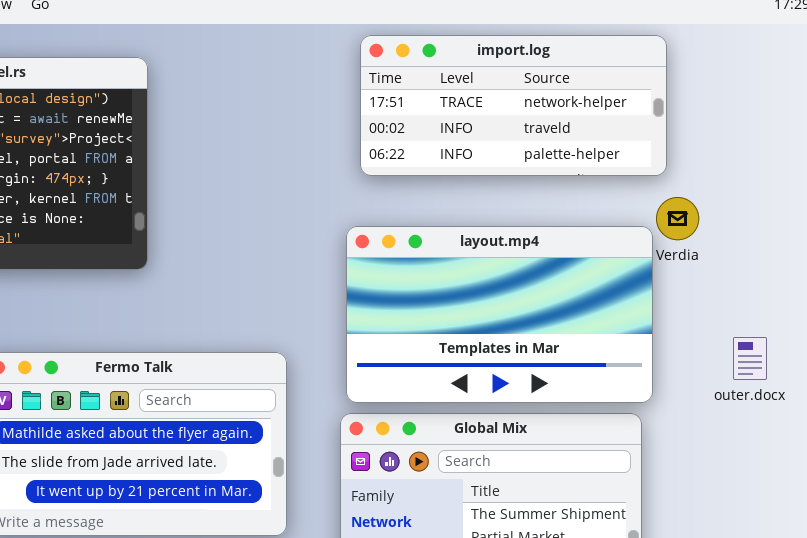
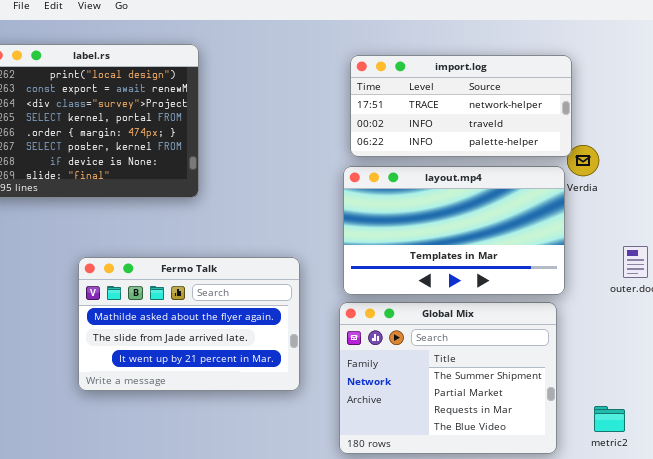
import.log: [360,35,667,176] -> [350,55,572,157], moved

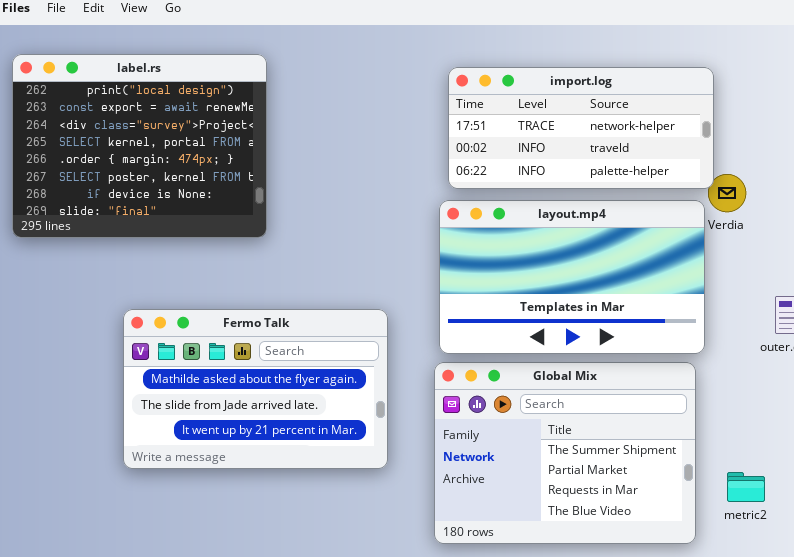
metric2: [594,406,625,432] -> [727,472,765,502], moved

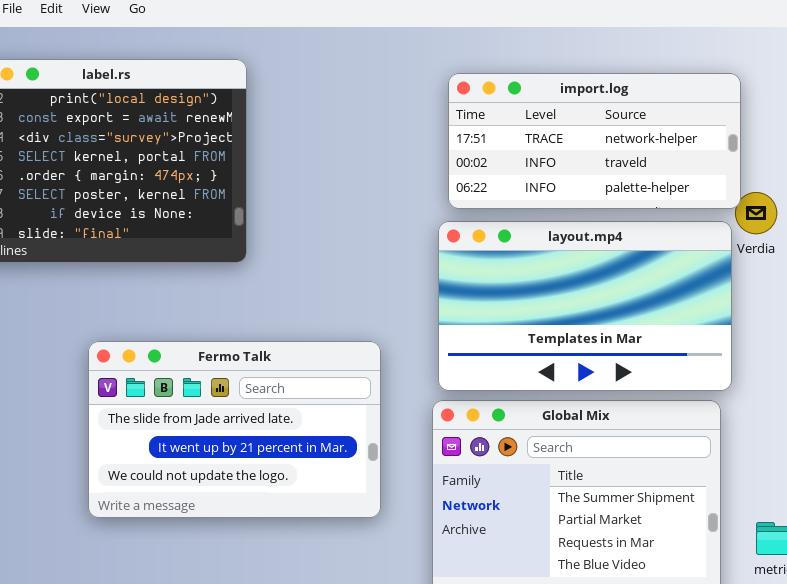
Fermo Talk: [123,309,388,469] -> [88,341,381,518], scrolled down 1 row

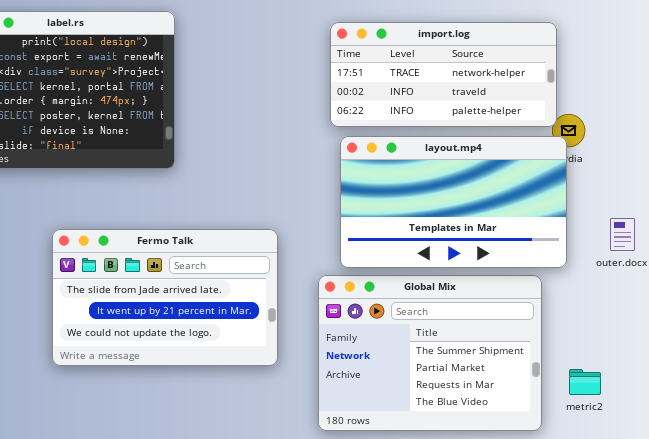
layout.mp4: [438,221,732,391] -> [340,136,567,268], moved

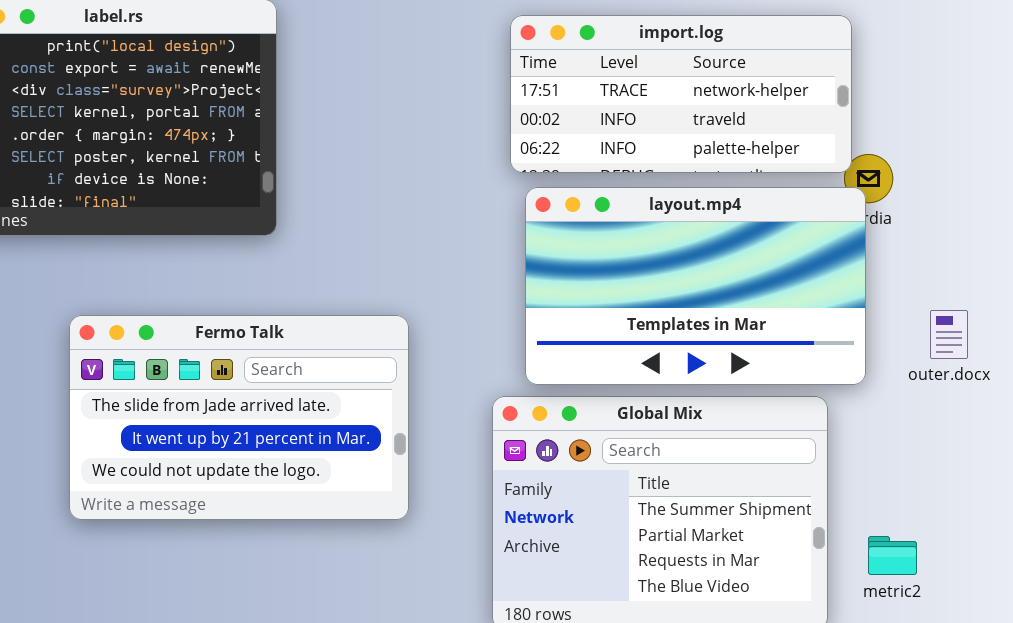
Fermo Talk: [52,229,278,366] -> [69,315,409,520], moved

